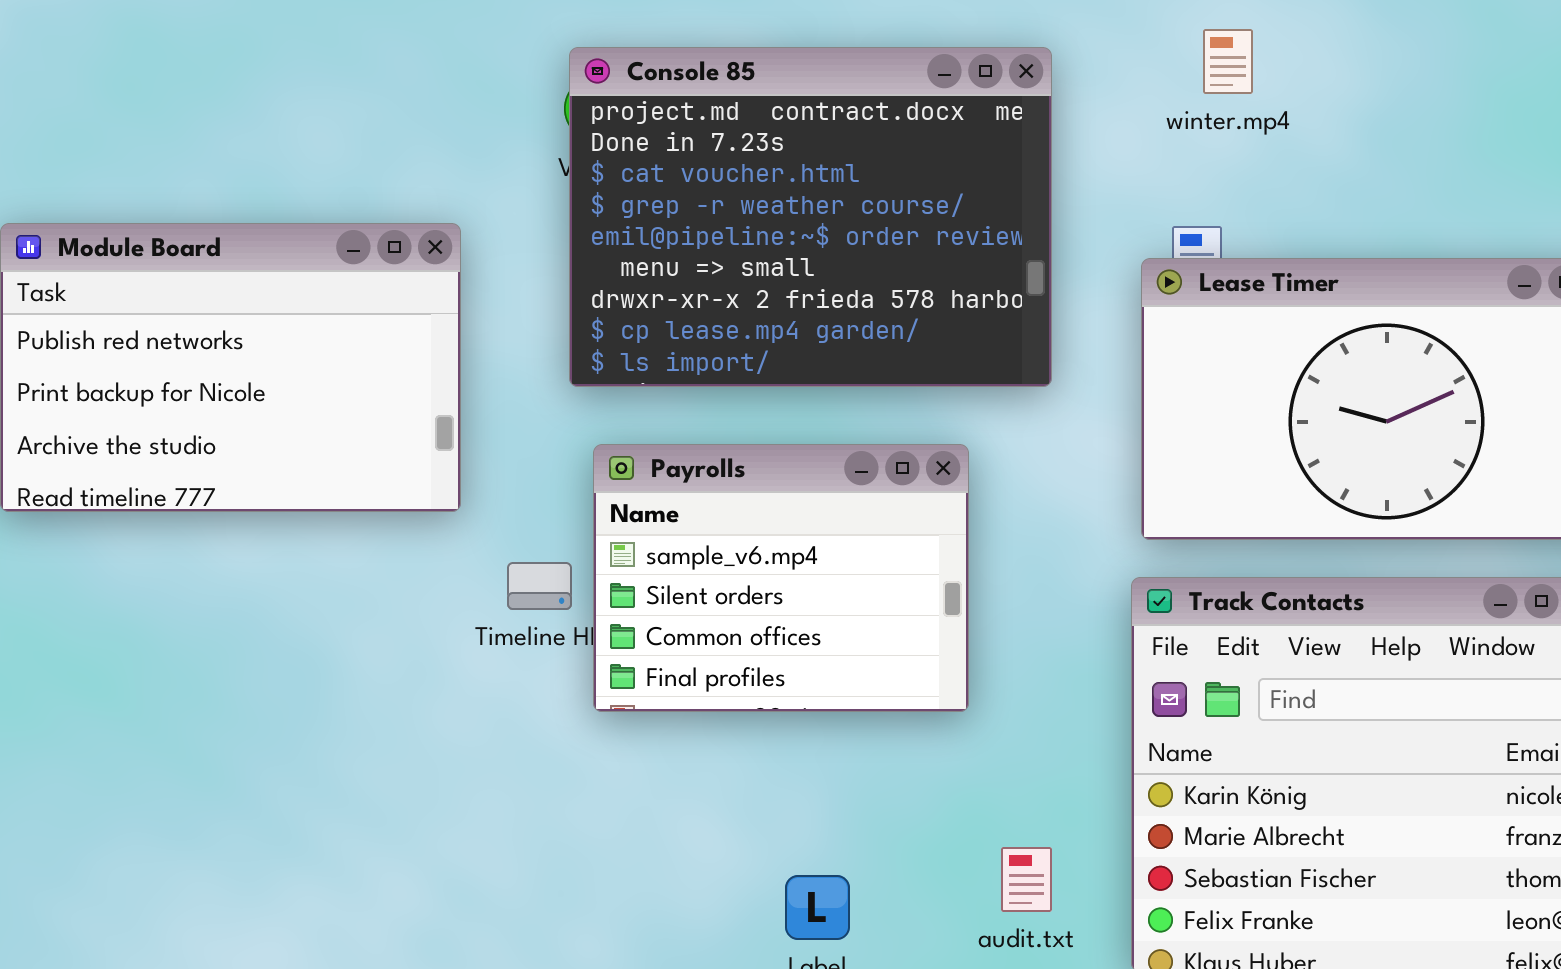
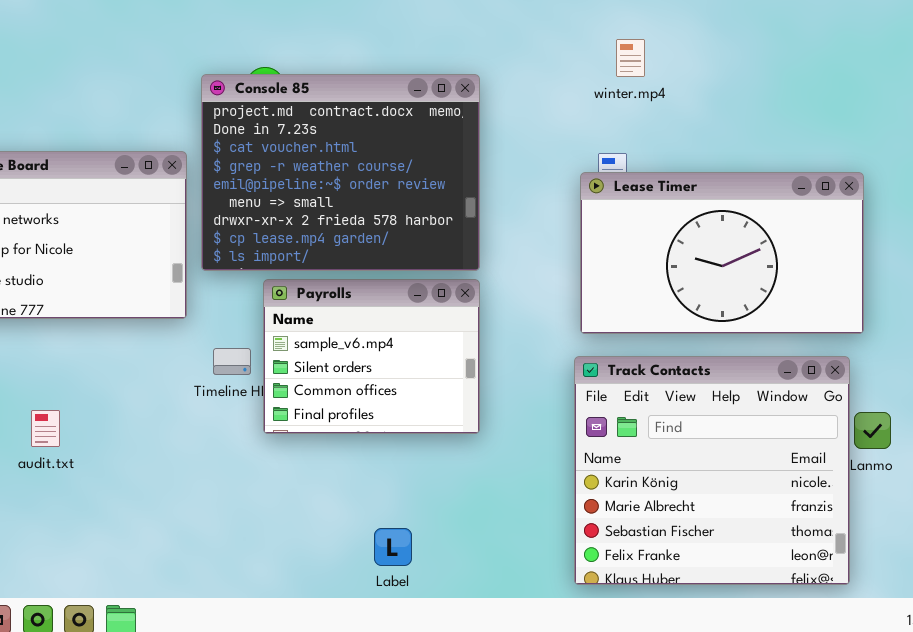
Console 85: [569,47,1052,387] -> [201,74,480,271], moved
audit.txt: [1001,847,1052,912] -> [31,410,60,447], moved

